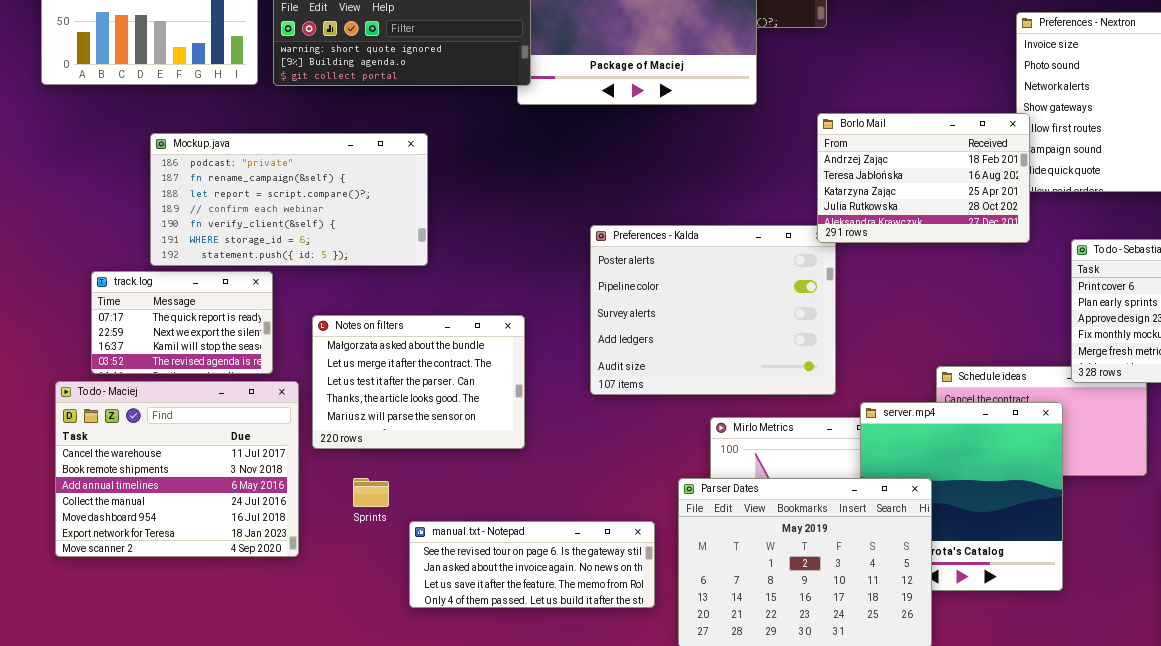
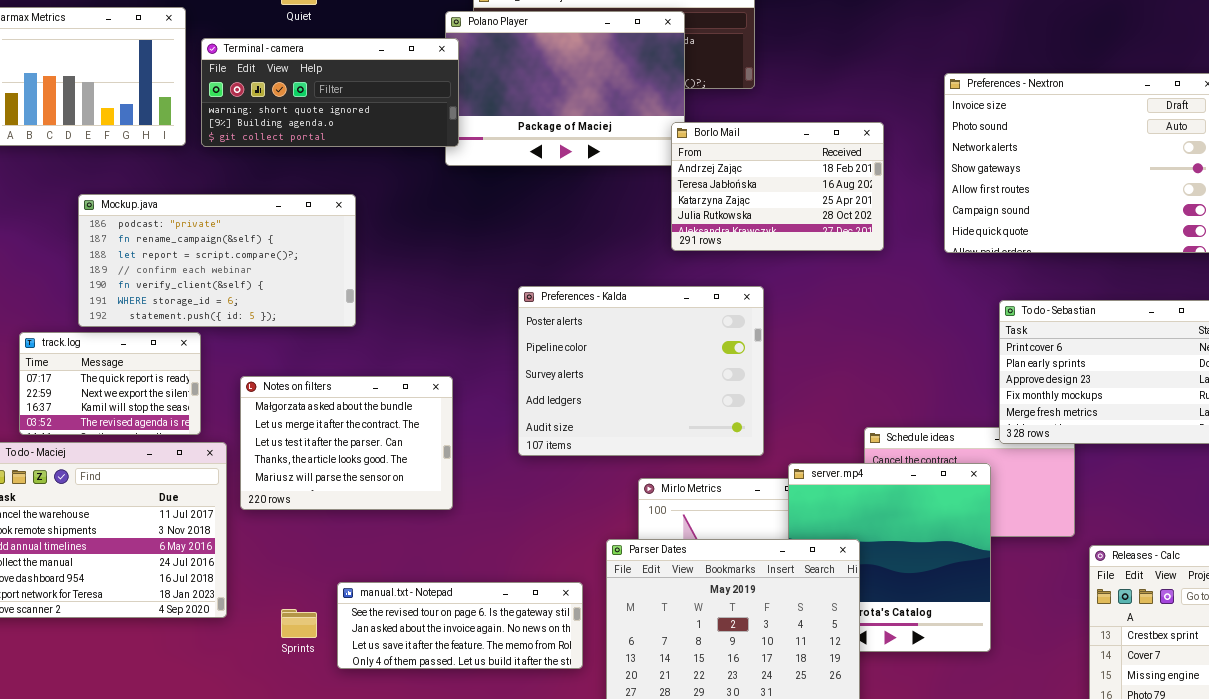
Borlo Mail: [817,113,1030,243] -> [671,122,884,251], moved
Sprints: [353,478,389,507] -> [281,609,317,638], moved

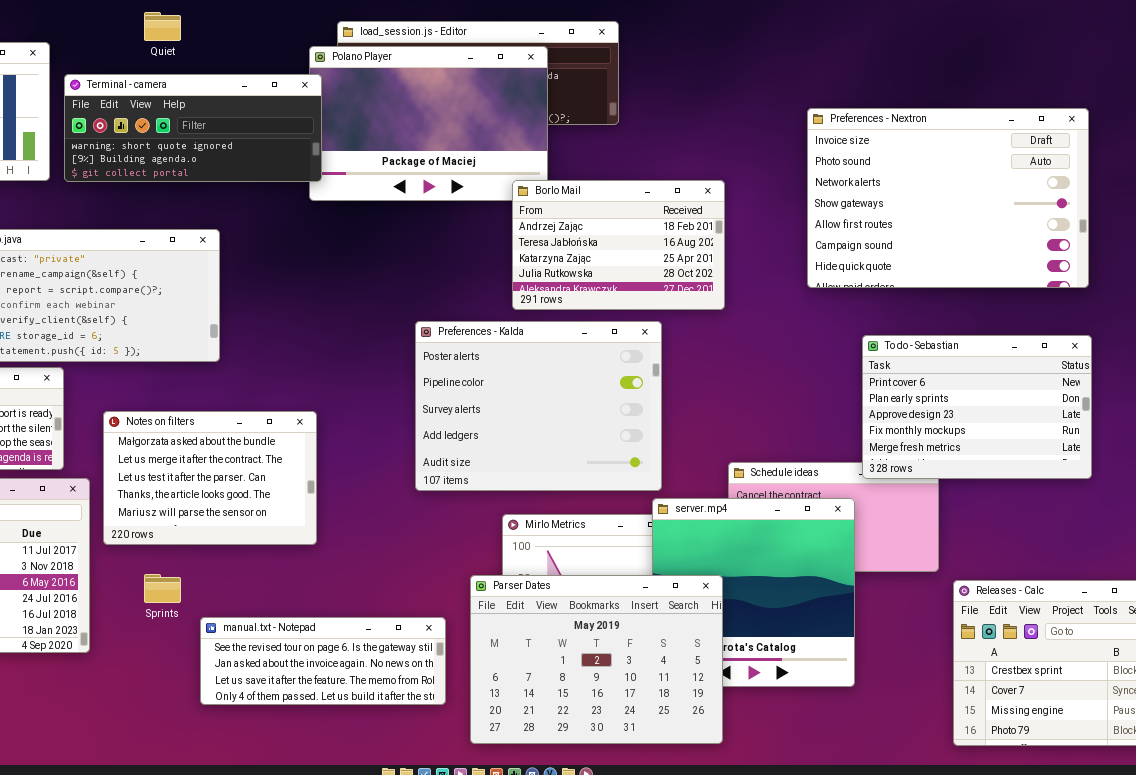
Borlo Mail: [671,122,884,251] -> [512,180,725,310], moved
Preferences - Kalda: [518,286,764,456] -> [415,321,662,491], moved
Sprints: [281,609,317,638] -> [144,574,181,603], moved

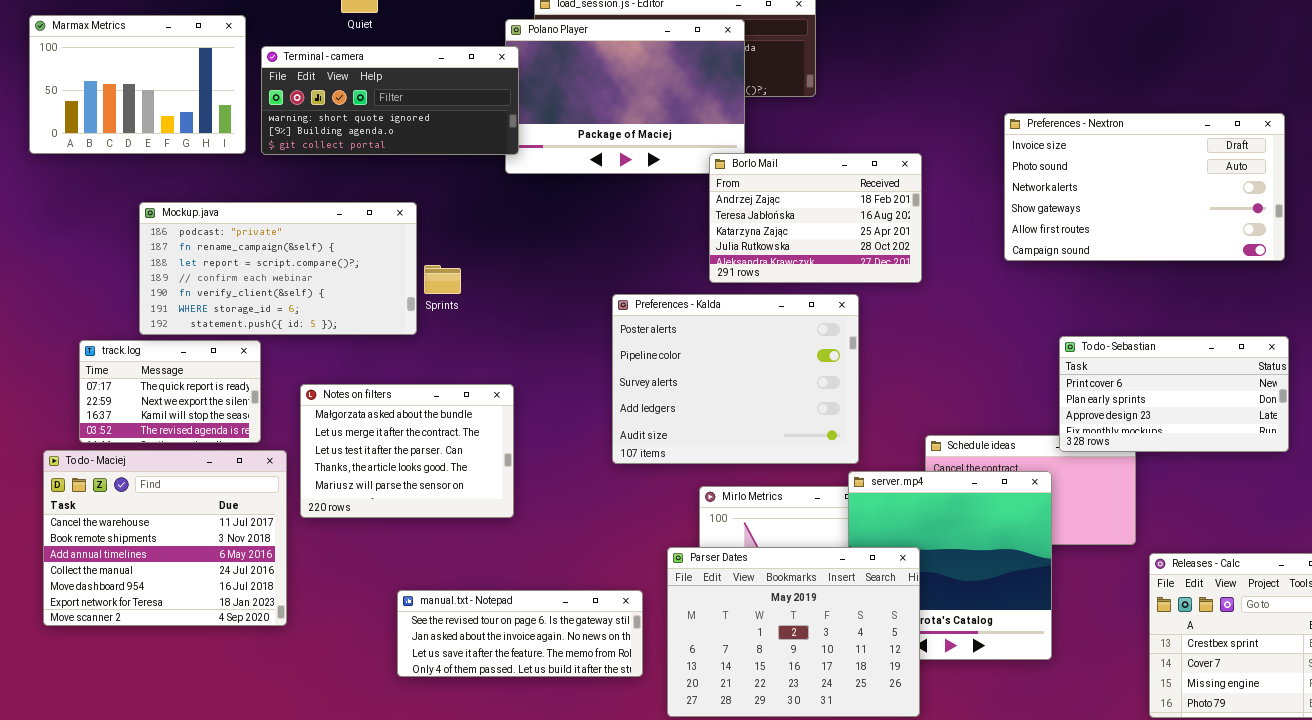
Preferences - Nextron: [807,108,1089,288] -> [1004,113,1285,261], resized
To do - Sebastian: [862,335,1092,479] -> [1059,336,1289,452], resized
Sprints: [144,574,181,603] -> [424,265,461,294], moved

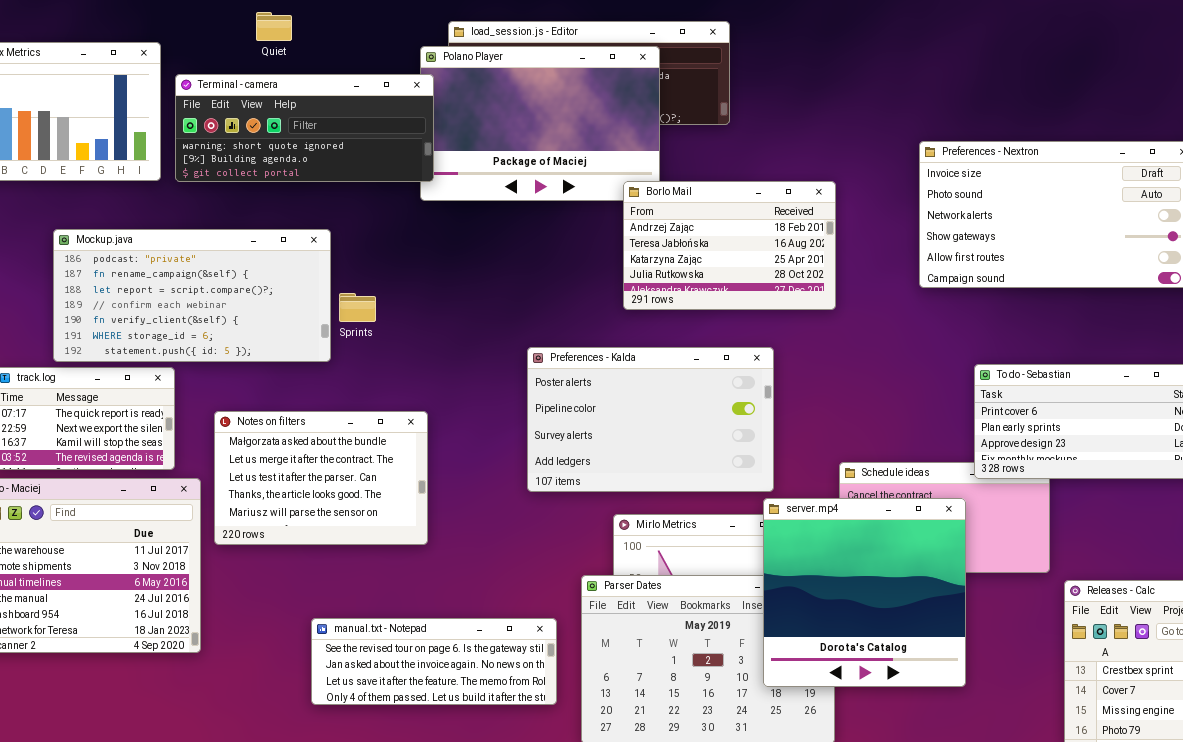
Preferences - Kalda: [612,294,859,464] -> [527,347,774,492], resized
server.mp4: [848,471,1052,660] -> [763,498,966,687], raised

